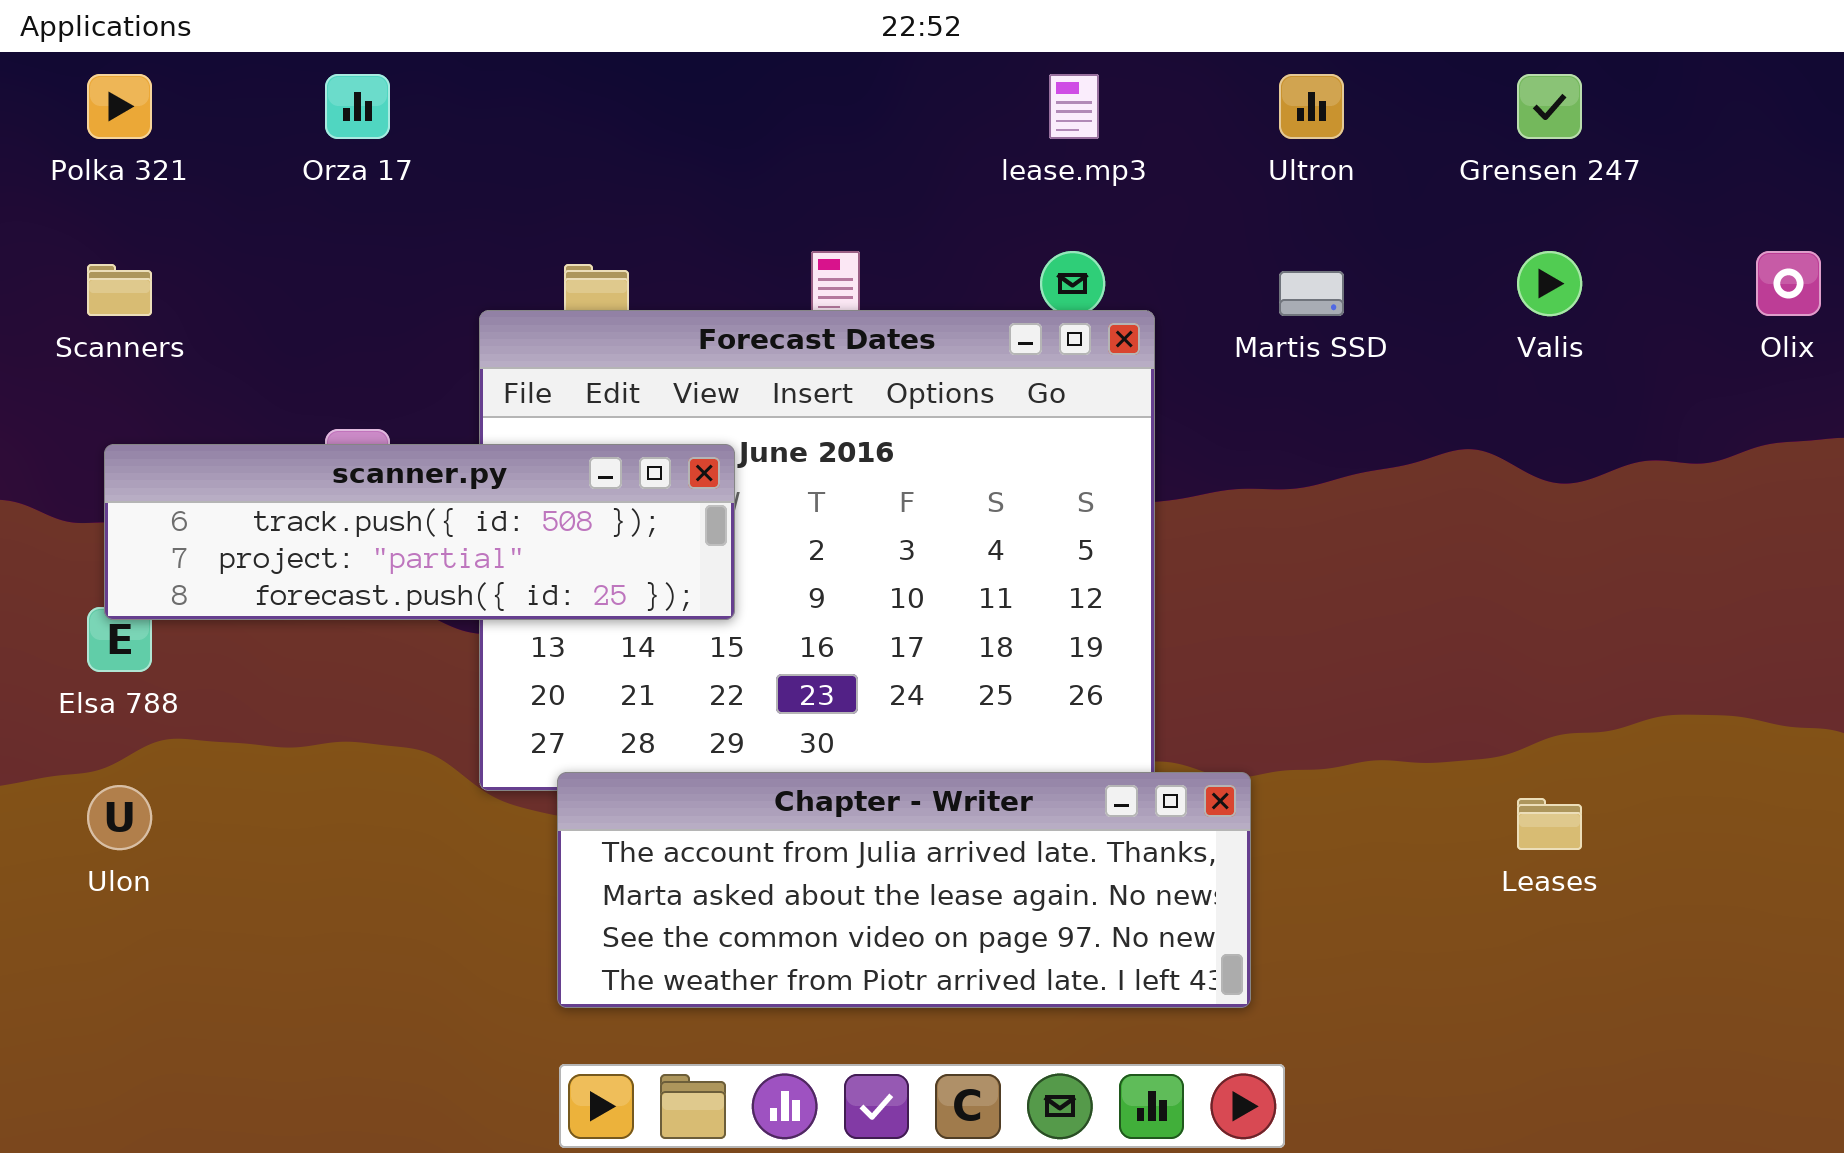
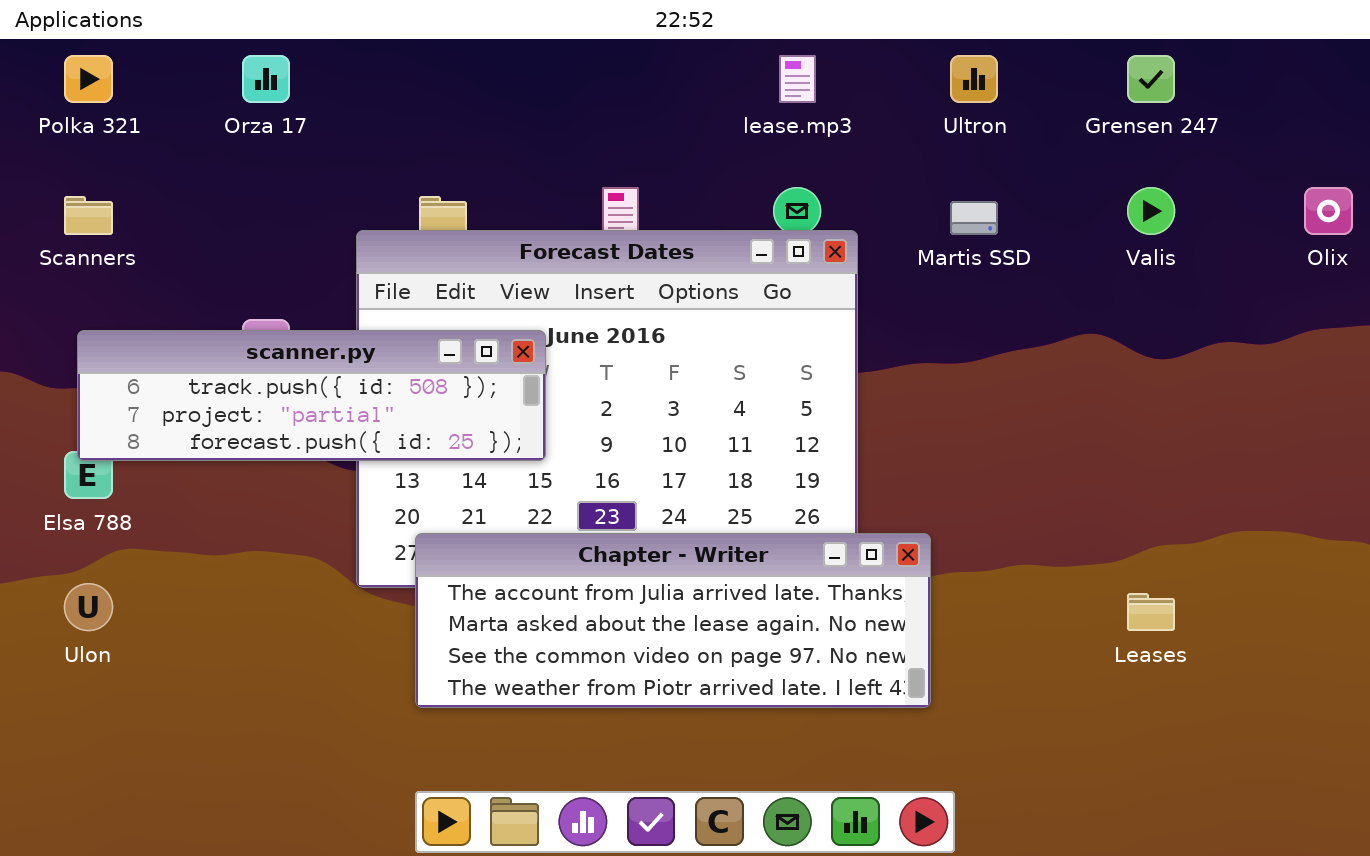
Chapter - Writer: [557,772,1251,1008] -> [415,533,931,708], moved

